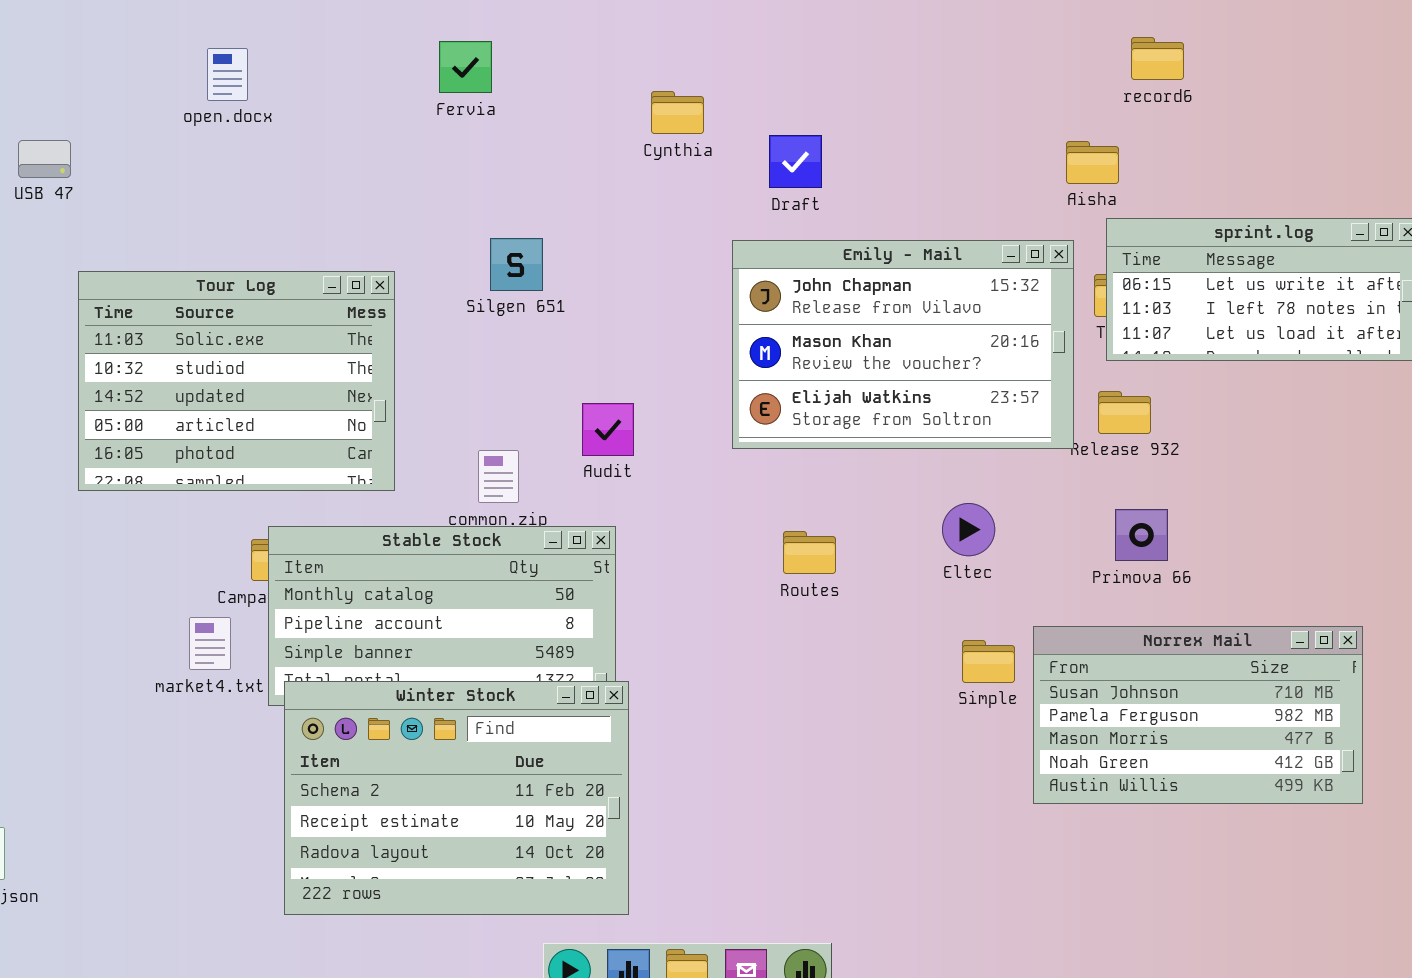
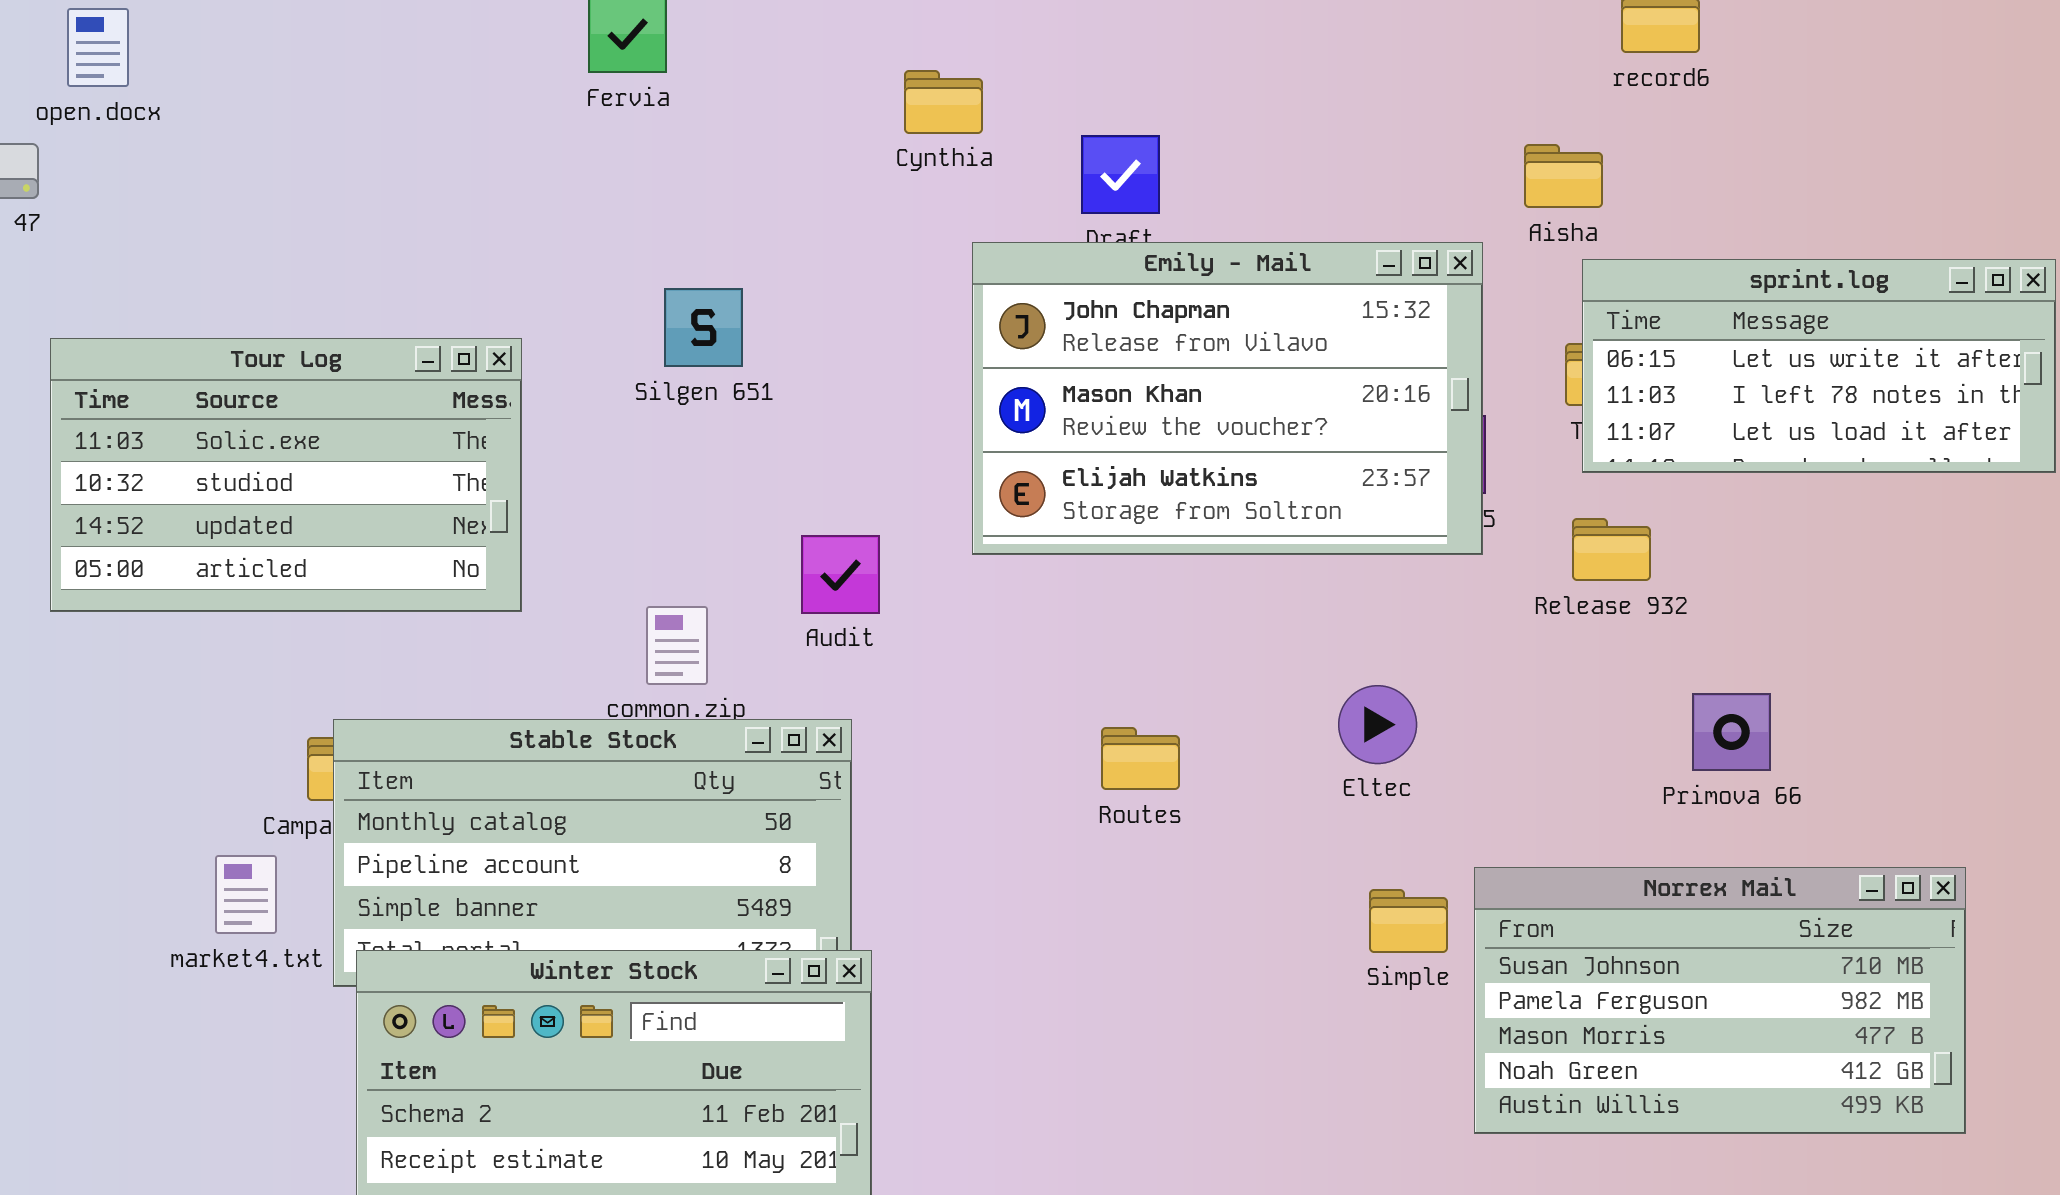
open.docx: [207,48,248,101] -> [67,8,129,87], moved
Emily - Mail: [732,240,1074,449] -> [972,242,1483,555], moved
Tour Log: [78,271,395,491] -> [50,338,522,612], resized
Primova 66: [1115,509,1168,561] -> [1692,693,1771,771], moved

